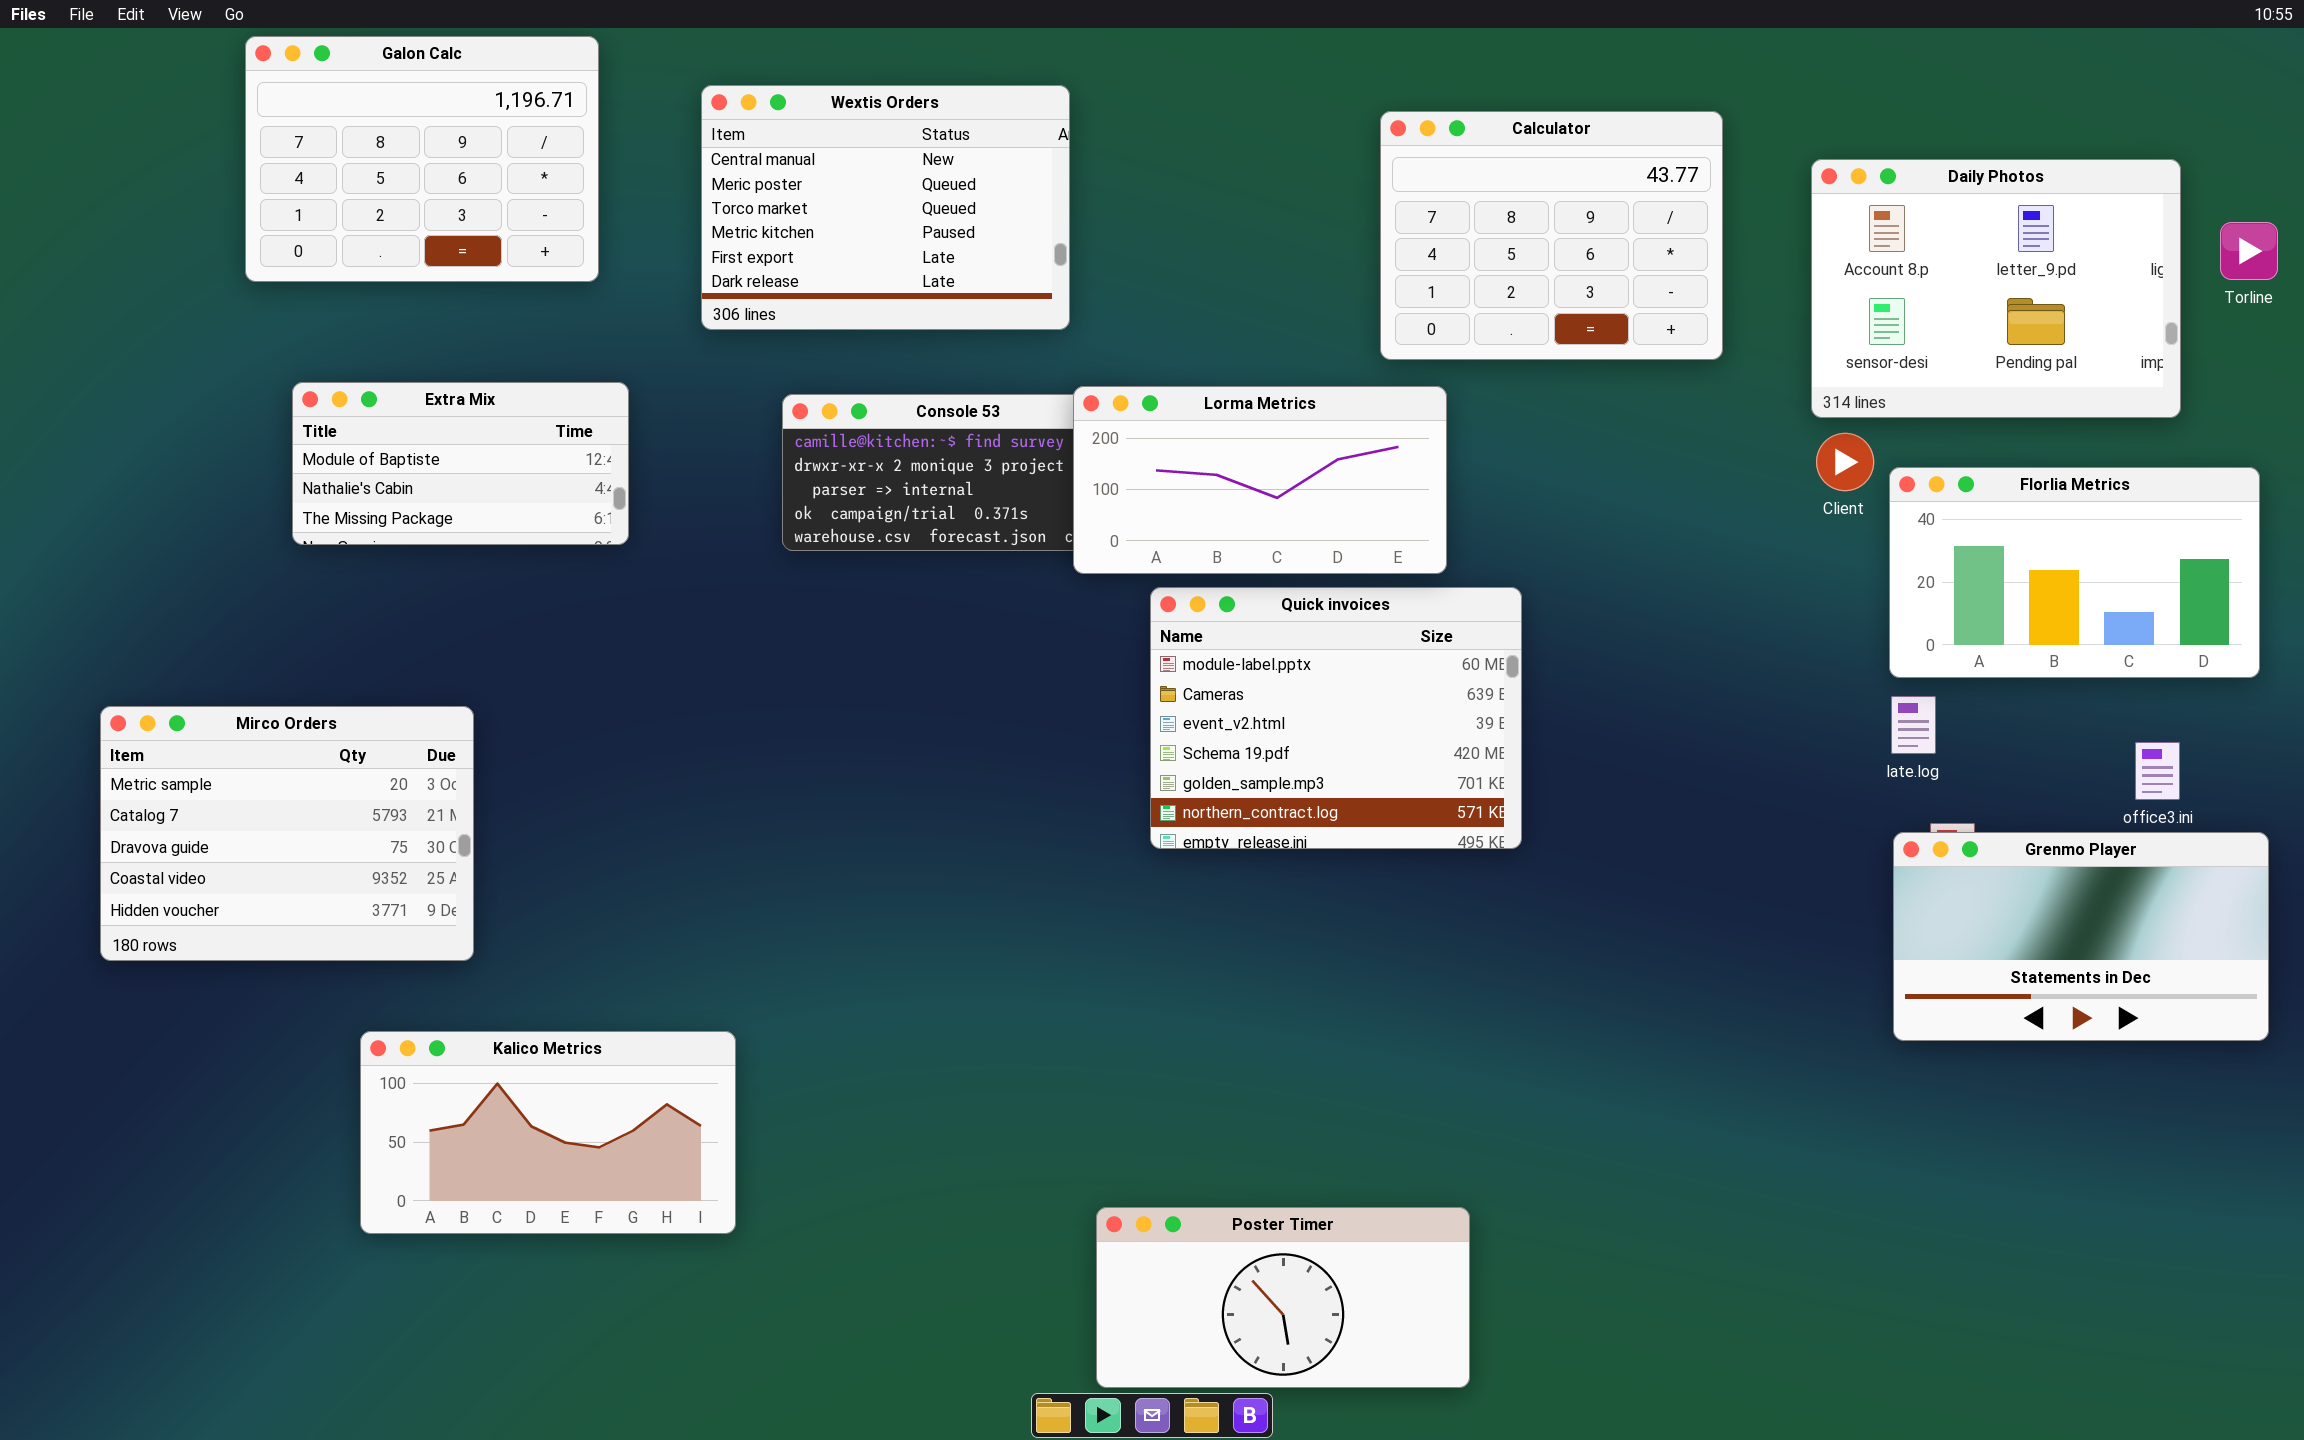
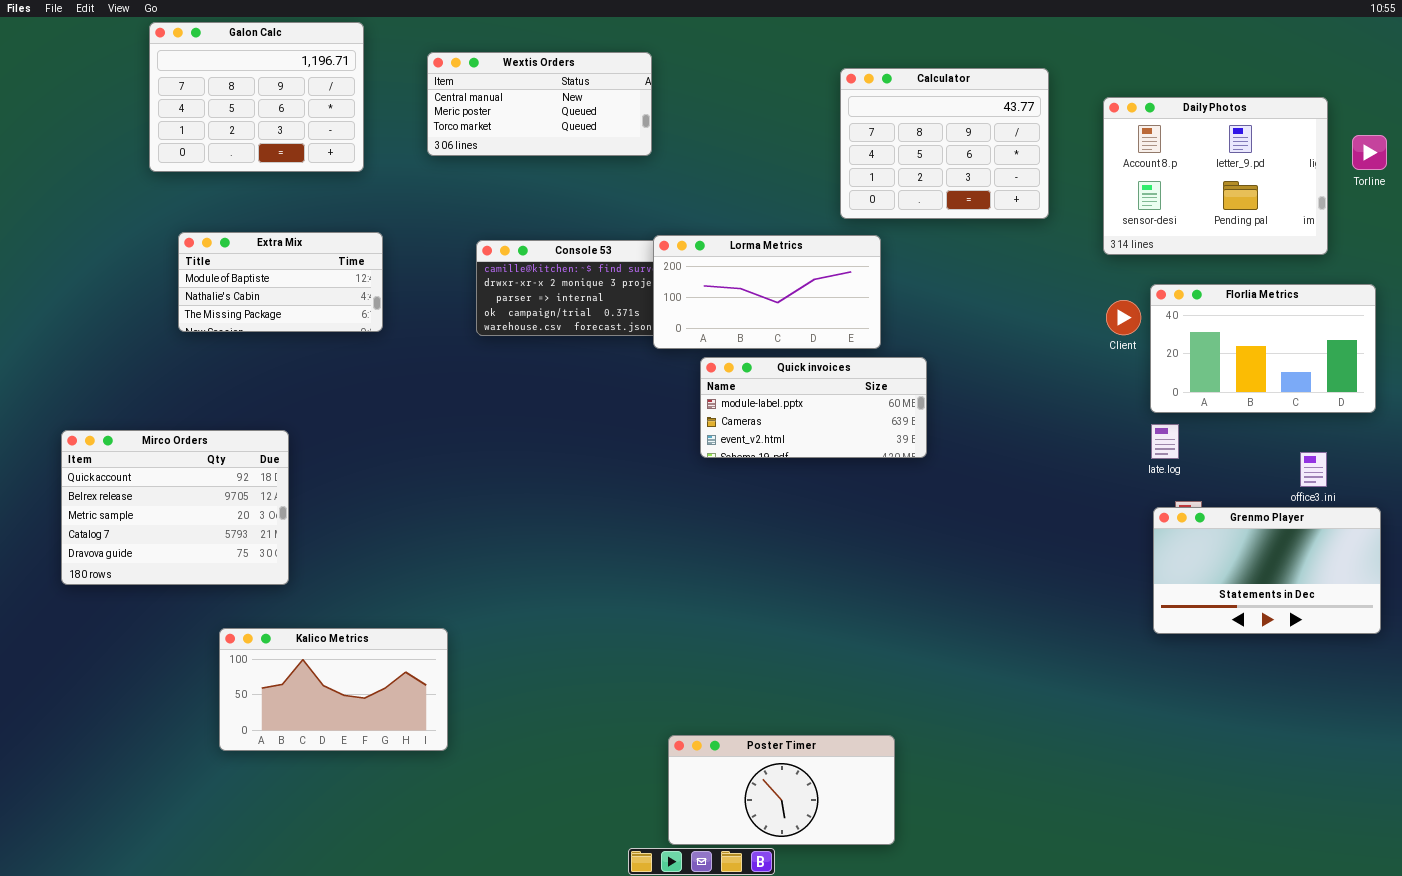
Wextis Orders: [701,85,1070,330] -> [427,52,652,156], resized
Client: [1816,433,1874,491] -> [1106,300,1141,335], moved
Quick invoices: [1150,587,1522,849] -> [700,357,927,458], resized
Mirco Orders: [100,706,474,961] -> [61,430,289,585], scrolled up 2 rows

